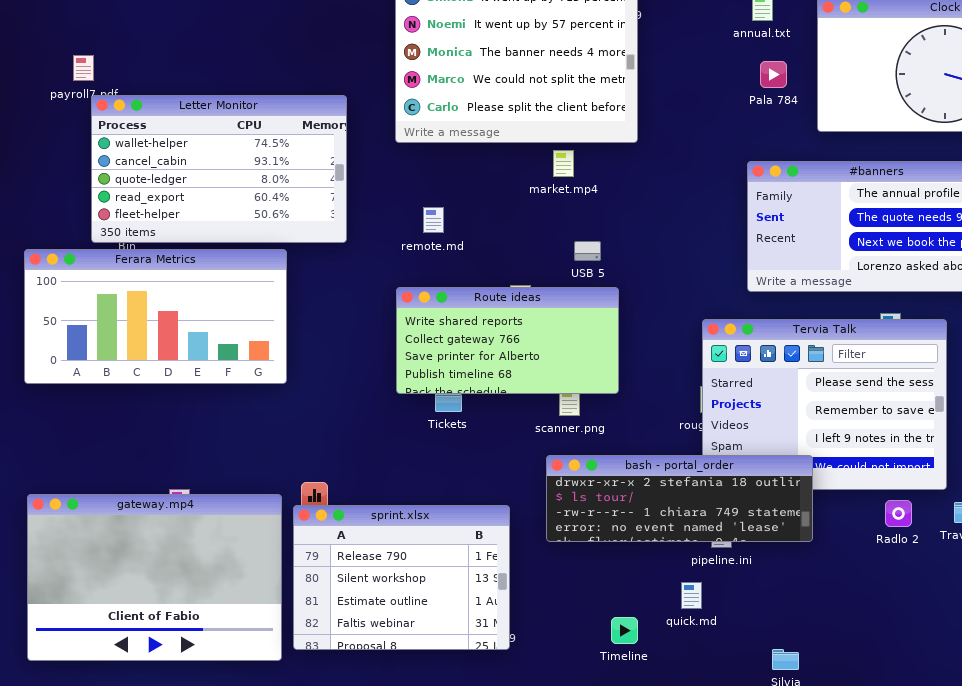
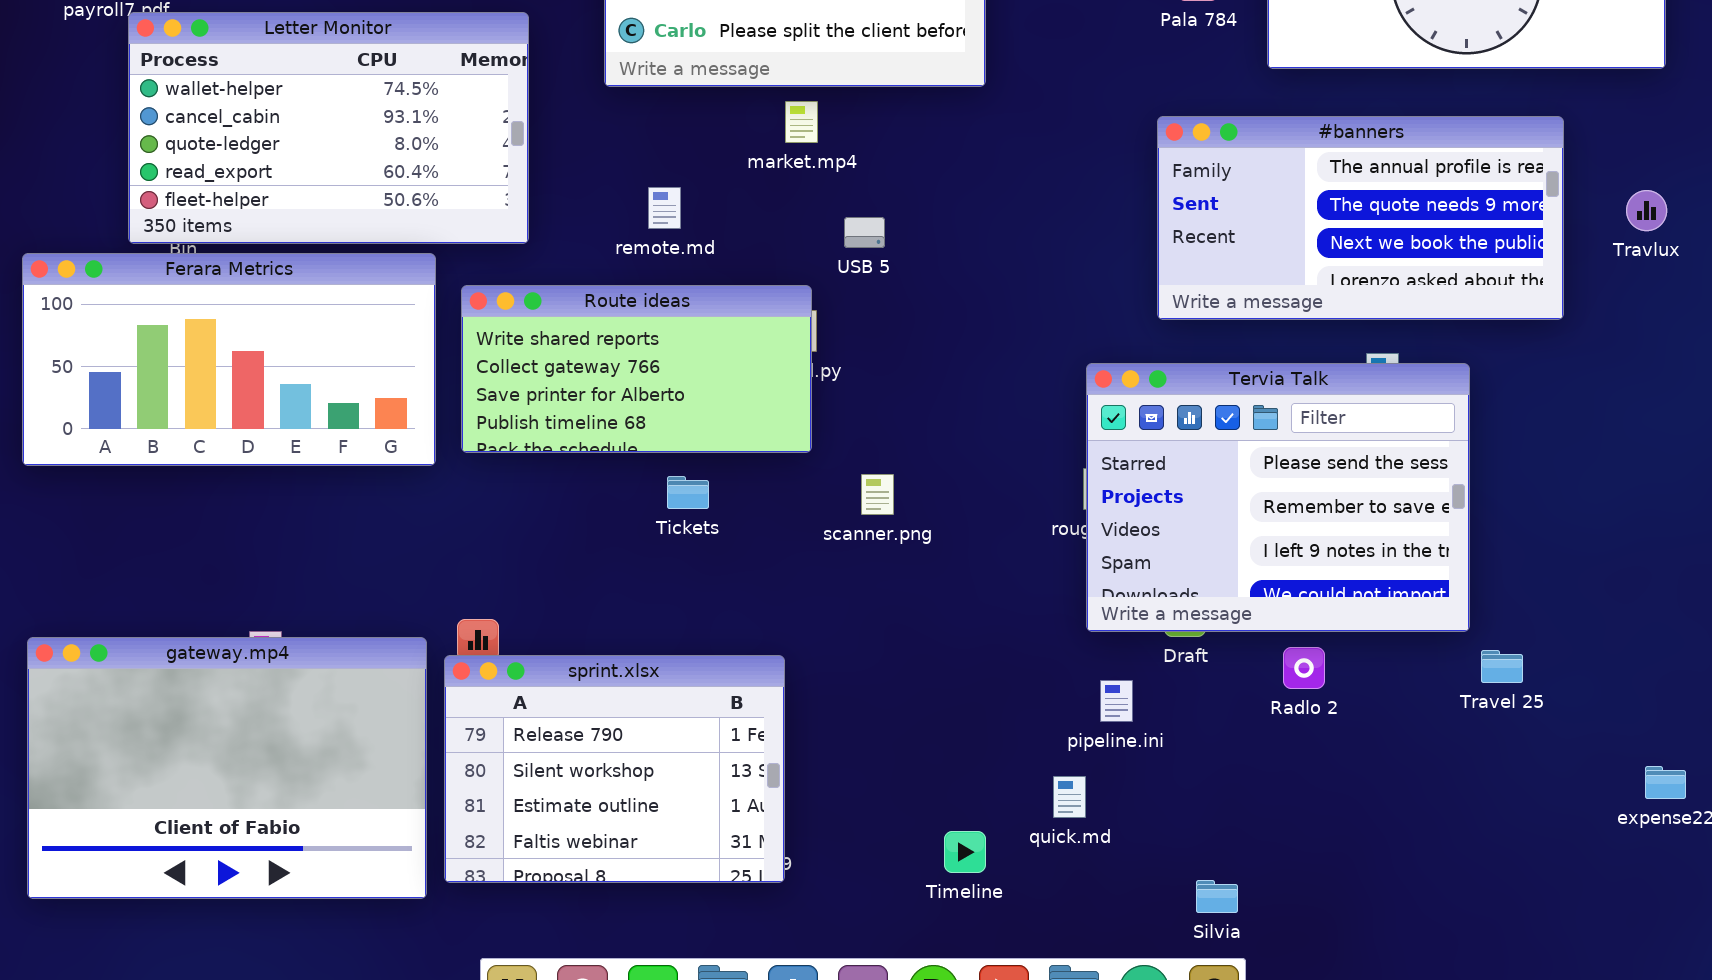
market.mp4: [553,150,574,177] -> [785,101,818,143], moved
USB 5: [574,241,601,261] -> [844,217,885,248], moved
Route ideas: [396,287,619,394] -> [461,285,812,453], moved
bash - portal_order: [546,455,813,542] -> none, closed
Radlo 2: [885,500,912,527] -> [1283,647,1325,689], moved

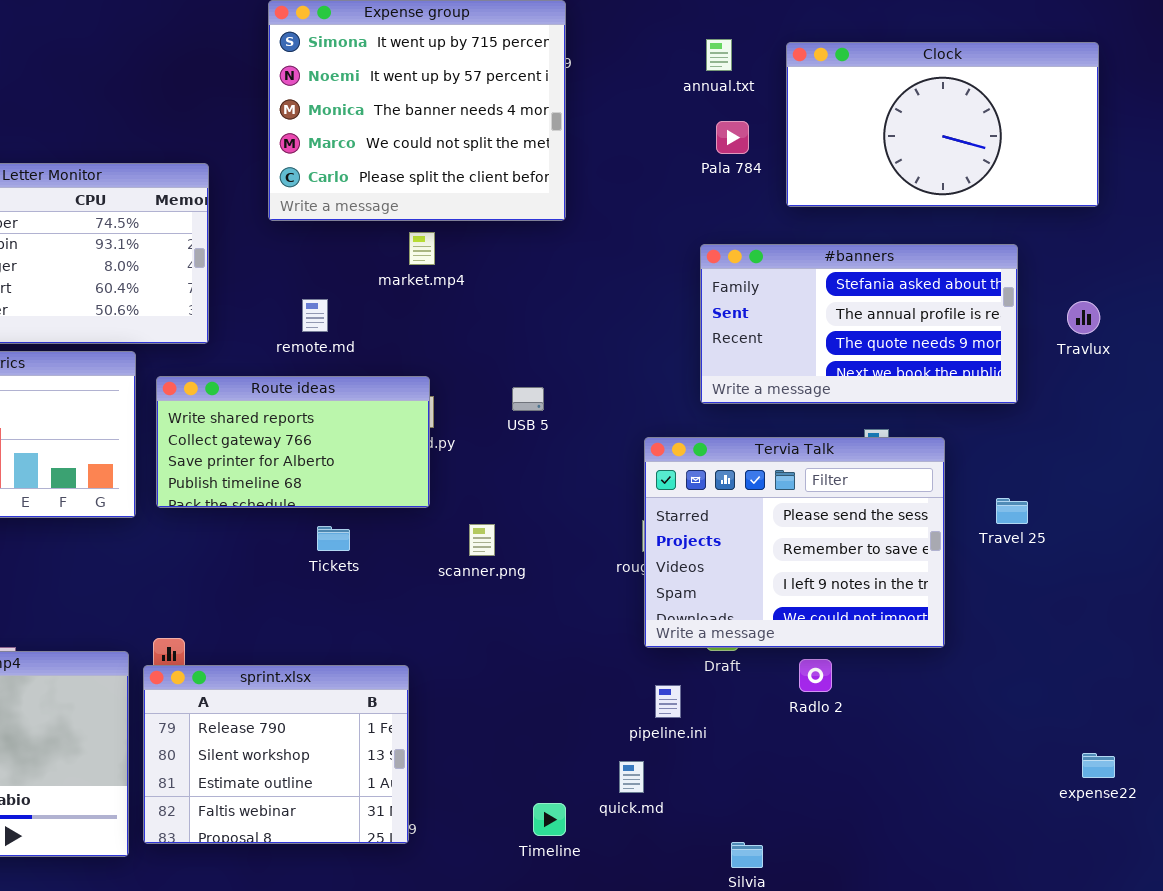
#banners: [1157,116,1564,320] -> [700,244,1018,404], scrolled up 1 row
USB 5: [844,217,885,248] -> [512,387,544,411], moved
Travel 25: [1481,650,1523,683] -> [996,498,1028,524], moved

